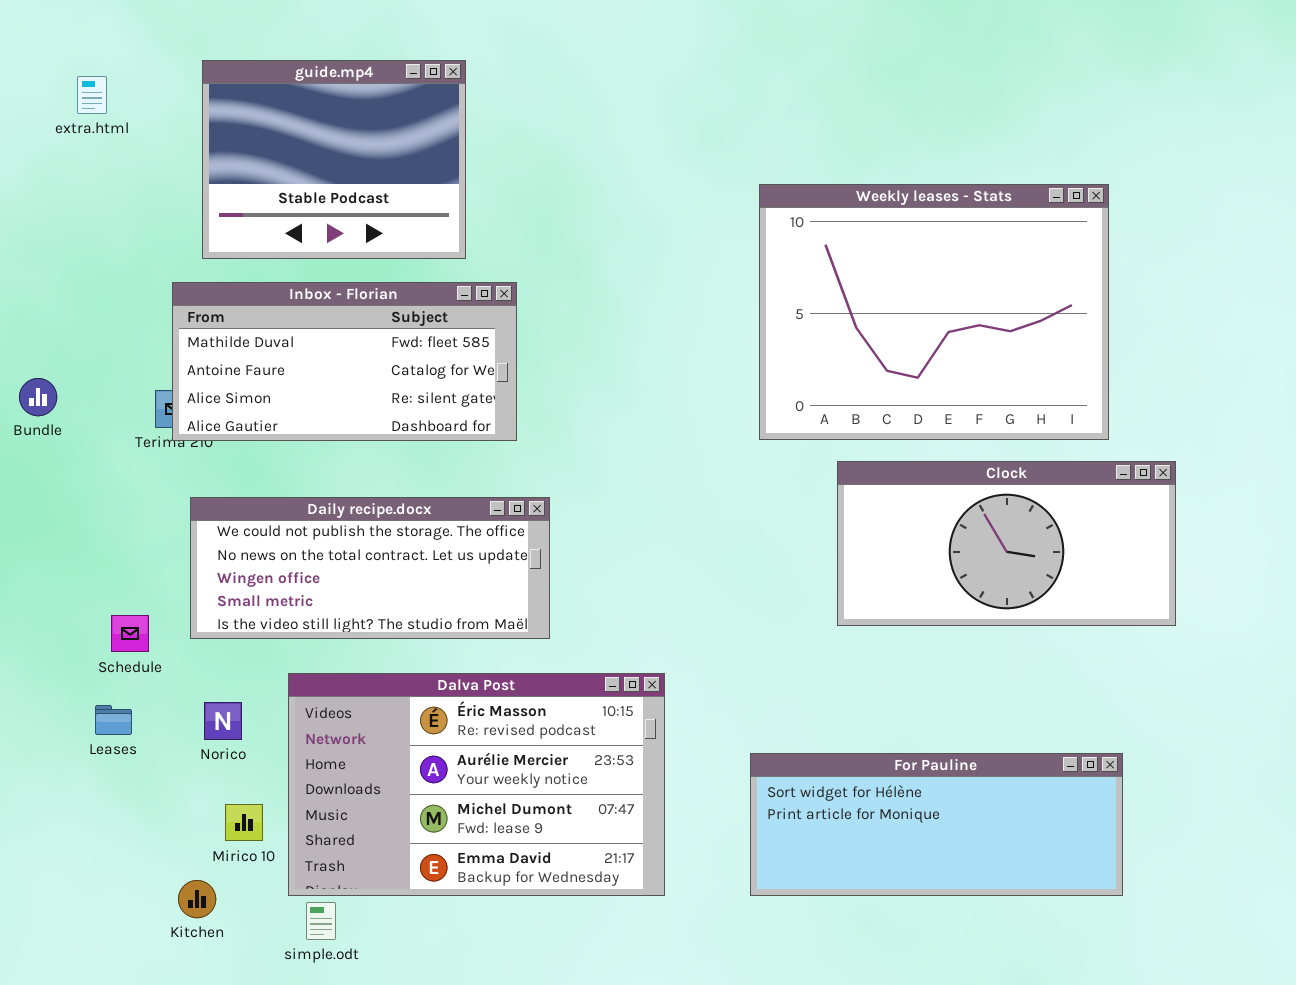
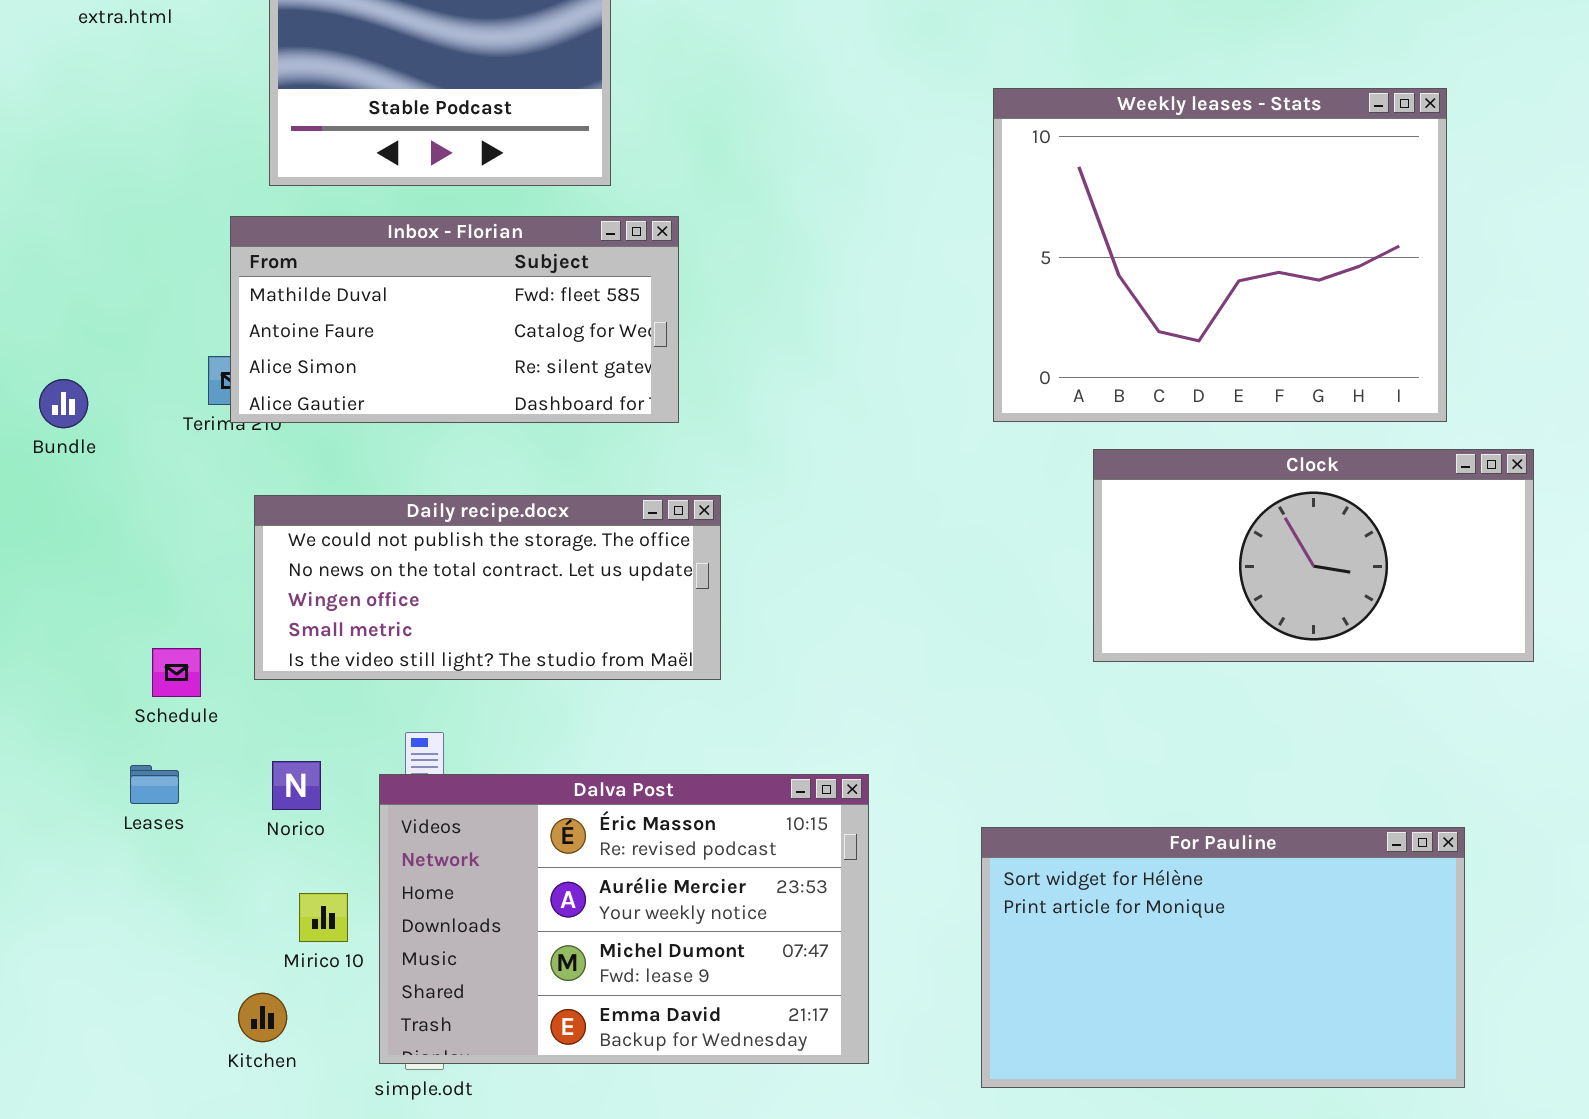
Bundle: [19,378,57,416] -> [39,379,88,428], moved
Dalva Post: [288,673,665,896] -> [379,774,869,1064], moved
For Pauline: [750,753,1123,896] -> [981,827,1465,1088], resized

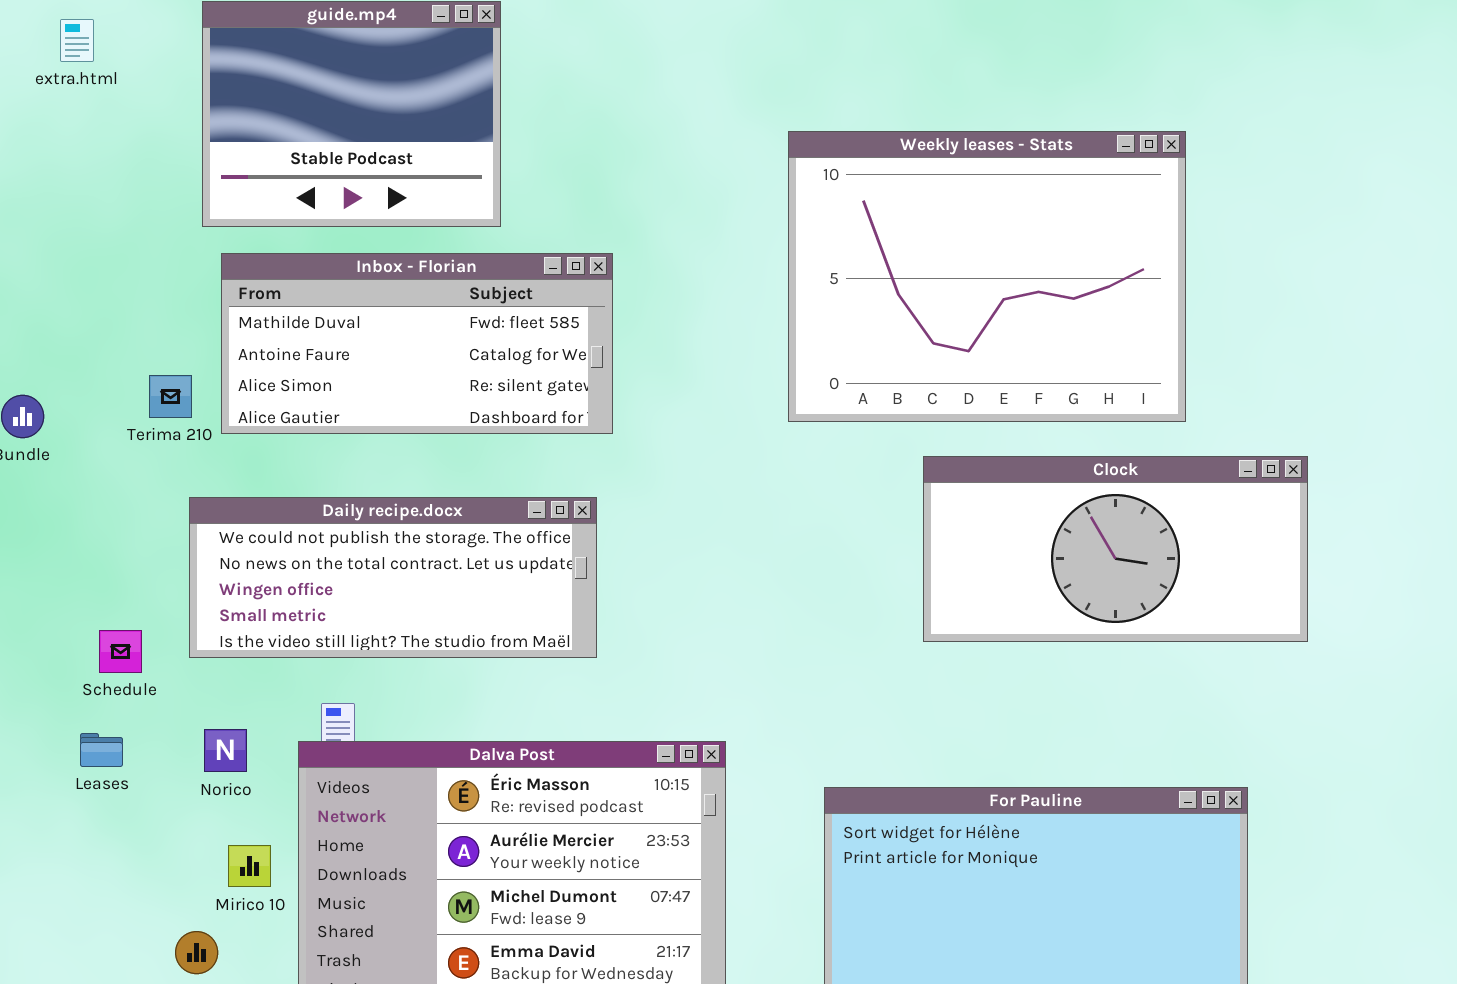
Weekly leases - Stats: [993,88,1447,422] -> [788,131,1186,422], moved
Inbox - Florian: [230,216,679,423] -> [221,253,613,434], moved

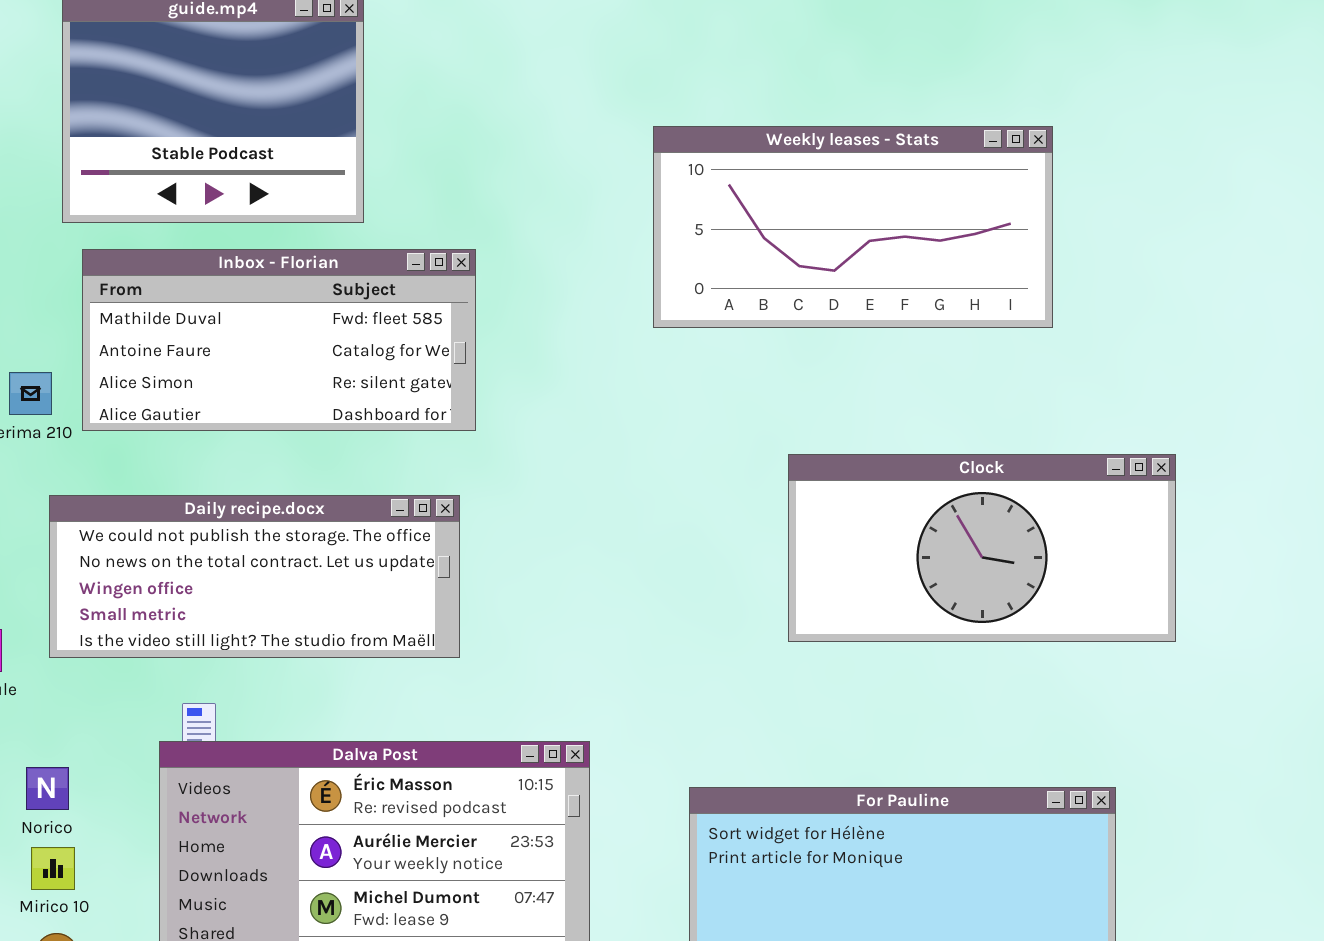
Weekly leases - Stats: [788,131,1186,422] -> [653,126,1053,328], resized
Norico: [204,729,247,772] -> [26,767,69,810], moved
Mirico 10: [228,845,271,887] -> [31,847,75,890], moved

